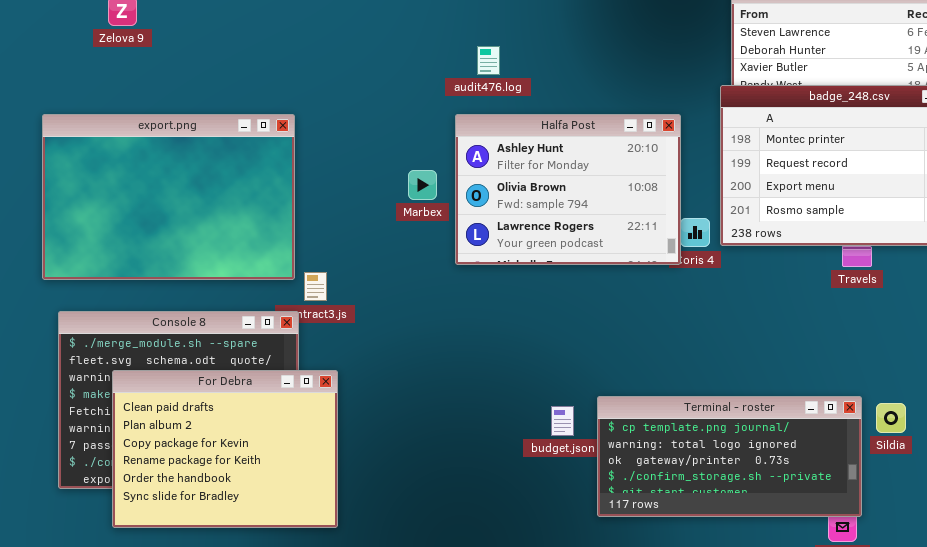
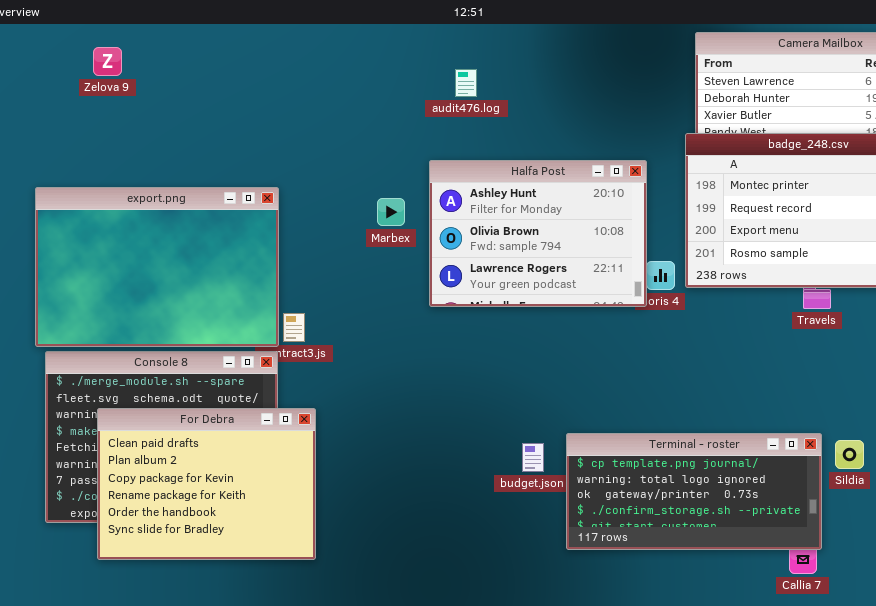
audit476.log: [477,46,500,75] -> [455,69,477,97], moved
export.png: [42,114,295,280] -> [35,187,279,347], moved
Marbex: [408,170,437,200] -> [377,198,405,226], moved

